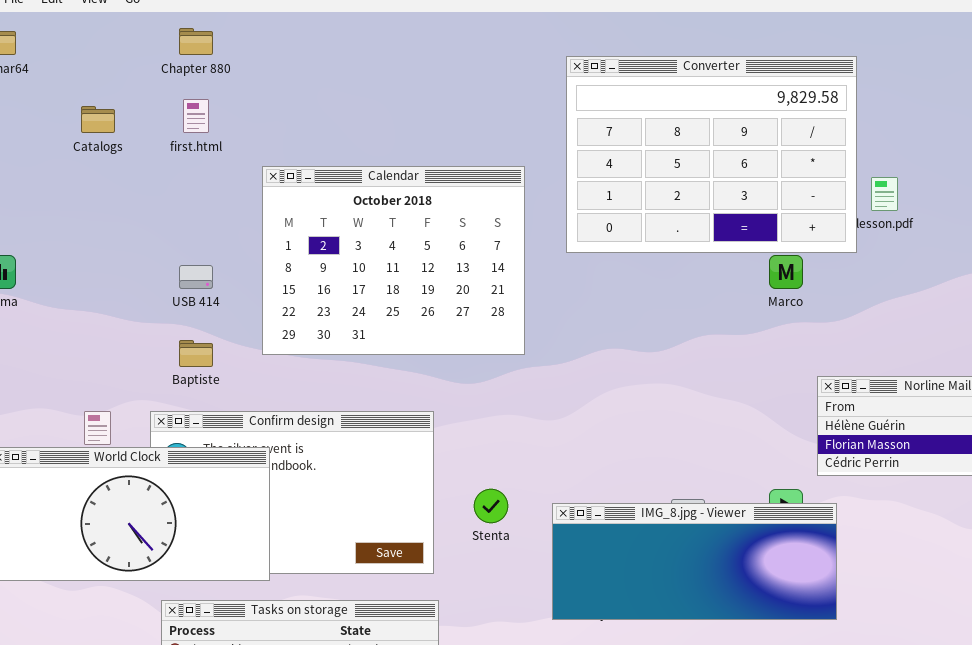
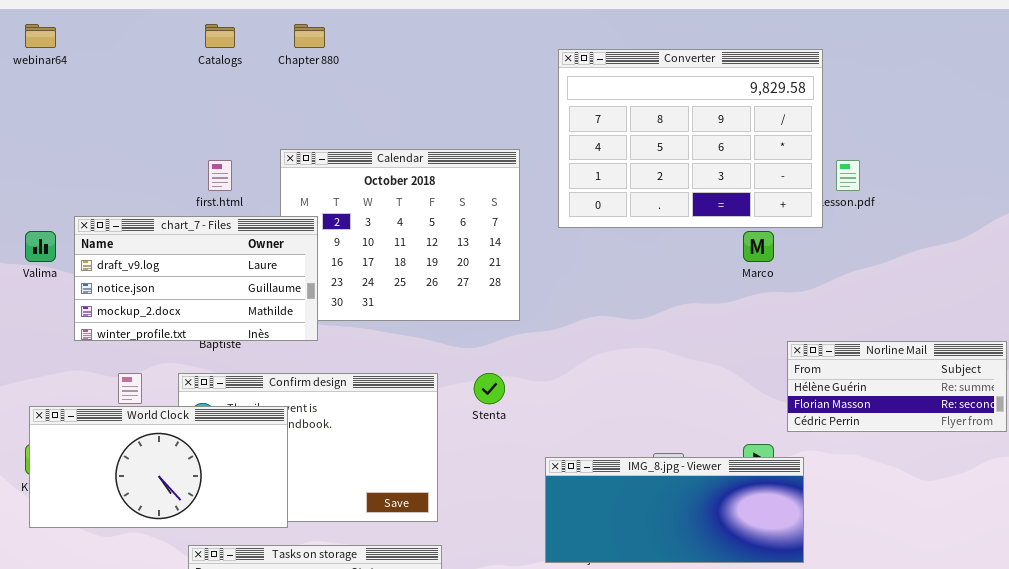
Chapter 880: [179,28,213,55] -> [294,24,325,48], moved
first.html: [183,99,209,133] -> [208,160,232,191], moved
Catalogs: [81,106,115,133] -> [205,24,235,48], moved
chart_7 - Files: none -> [74,216,318,341], opened
Stenta: [474,489,508,523] -> [474,373,505,404], moved

